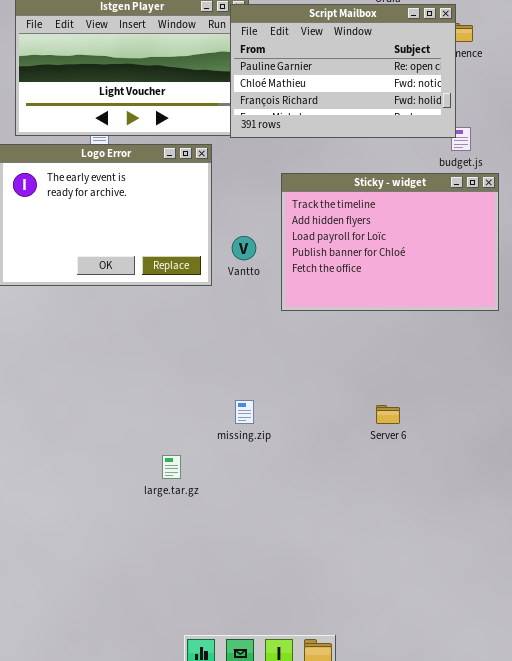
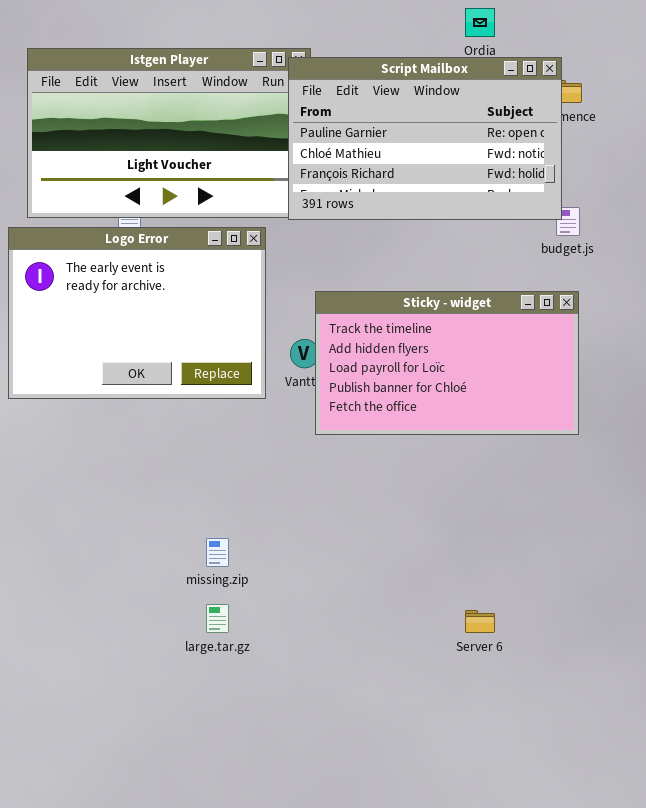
Sticky - widget: [281,173,499,311] -> [315,291,579,435], moved, resized
missing.zip: [235,400,254,424] -> [206,538,229,567], moved
Server 6: [376,405,400,424] -> [465,610,495,633], moved

